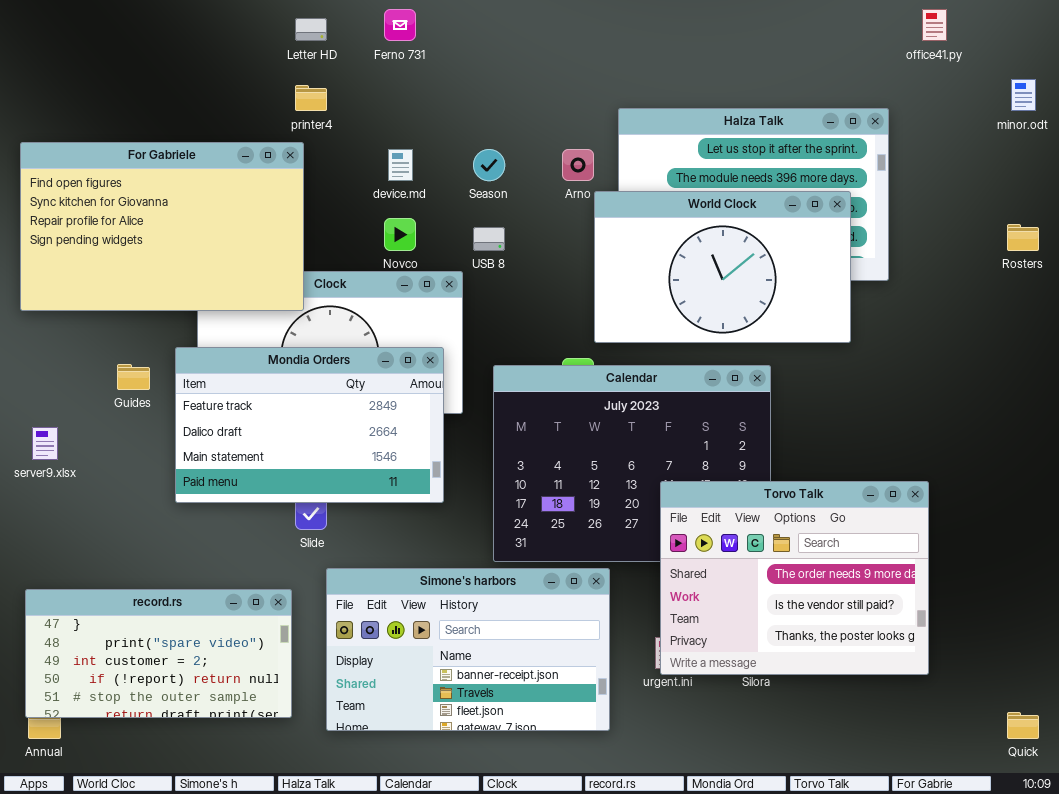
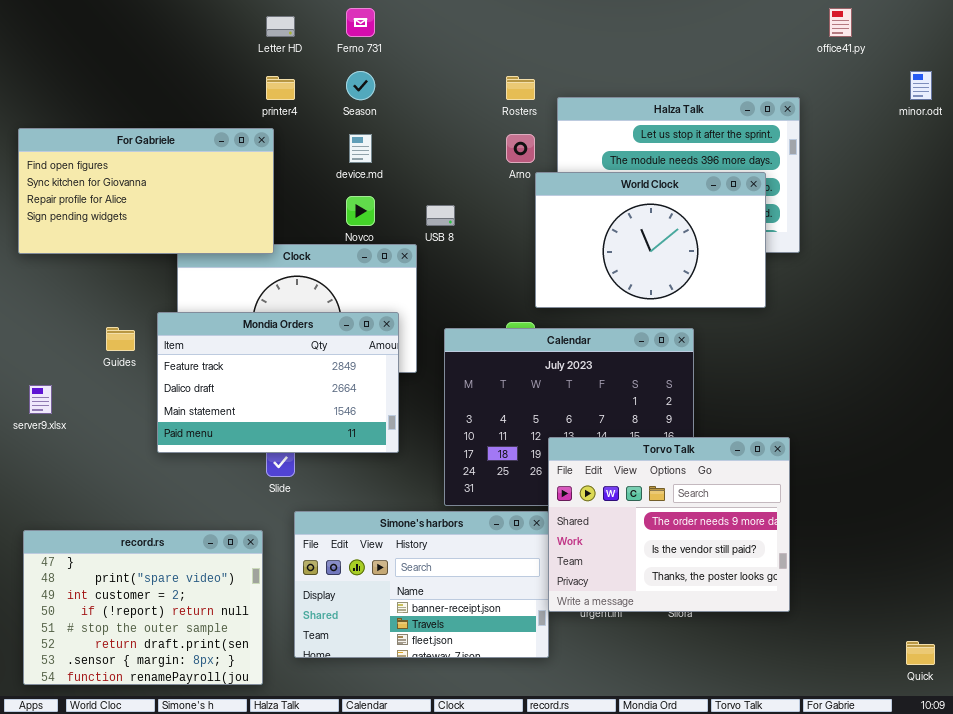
For Gabriele: [20,142,304,311] -> [18,128,274,254], resized
Season: [473,149,505,181] -> [346,71,375,100], moved
Rosters: [1007,224,1039,251] -> [506,76,535,100], moved
Torvo Talk: [660,481,929,675] -> [548,437,790,612], moved
record.rs: [25,589,292,718] -> [23,530,263,685], resized

